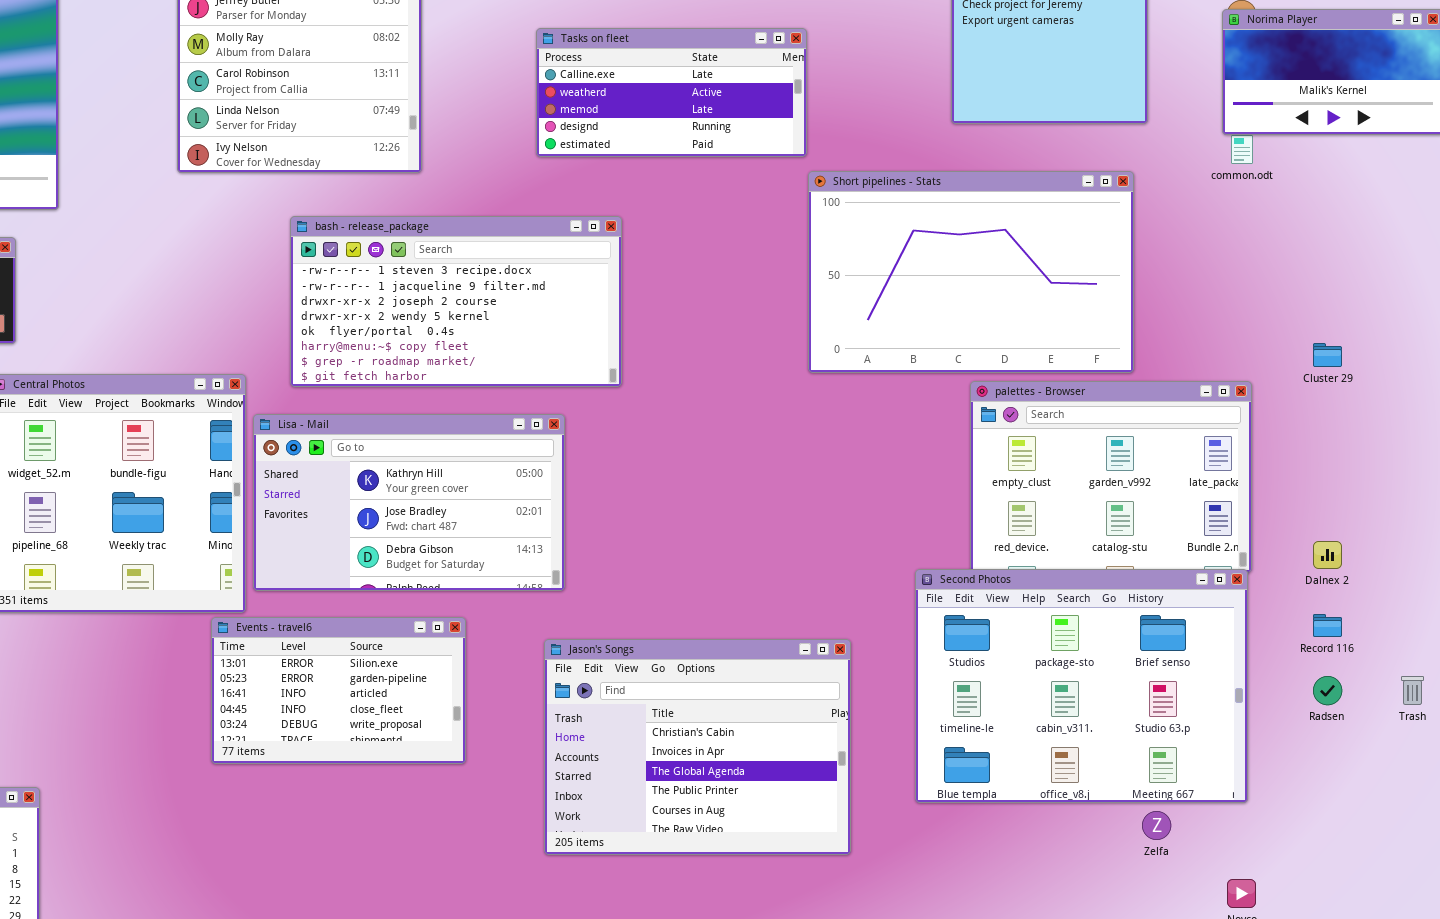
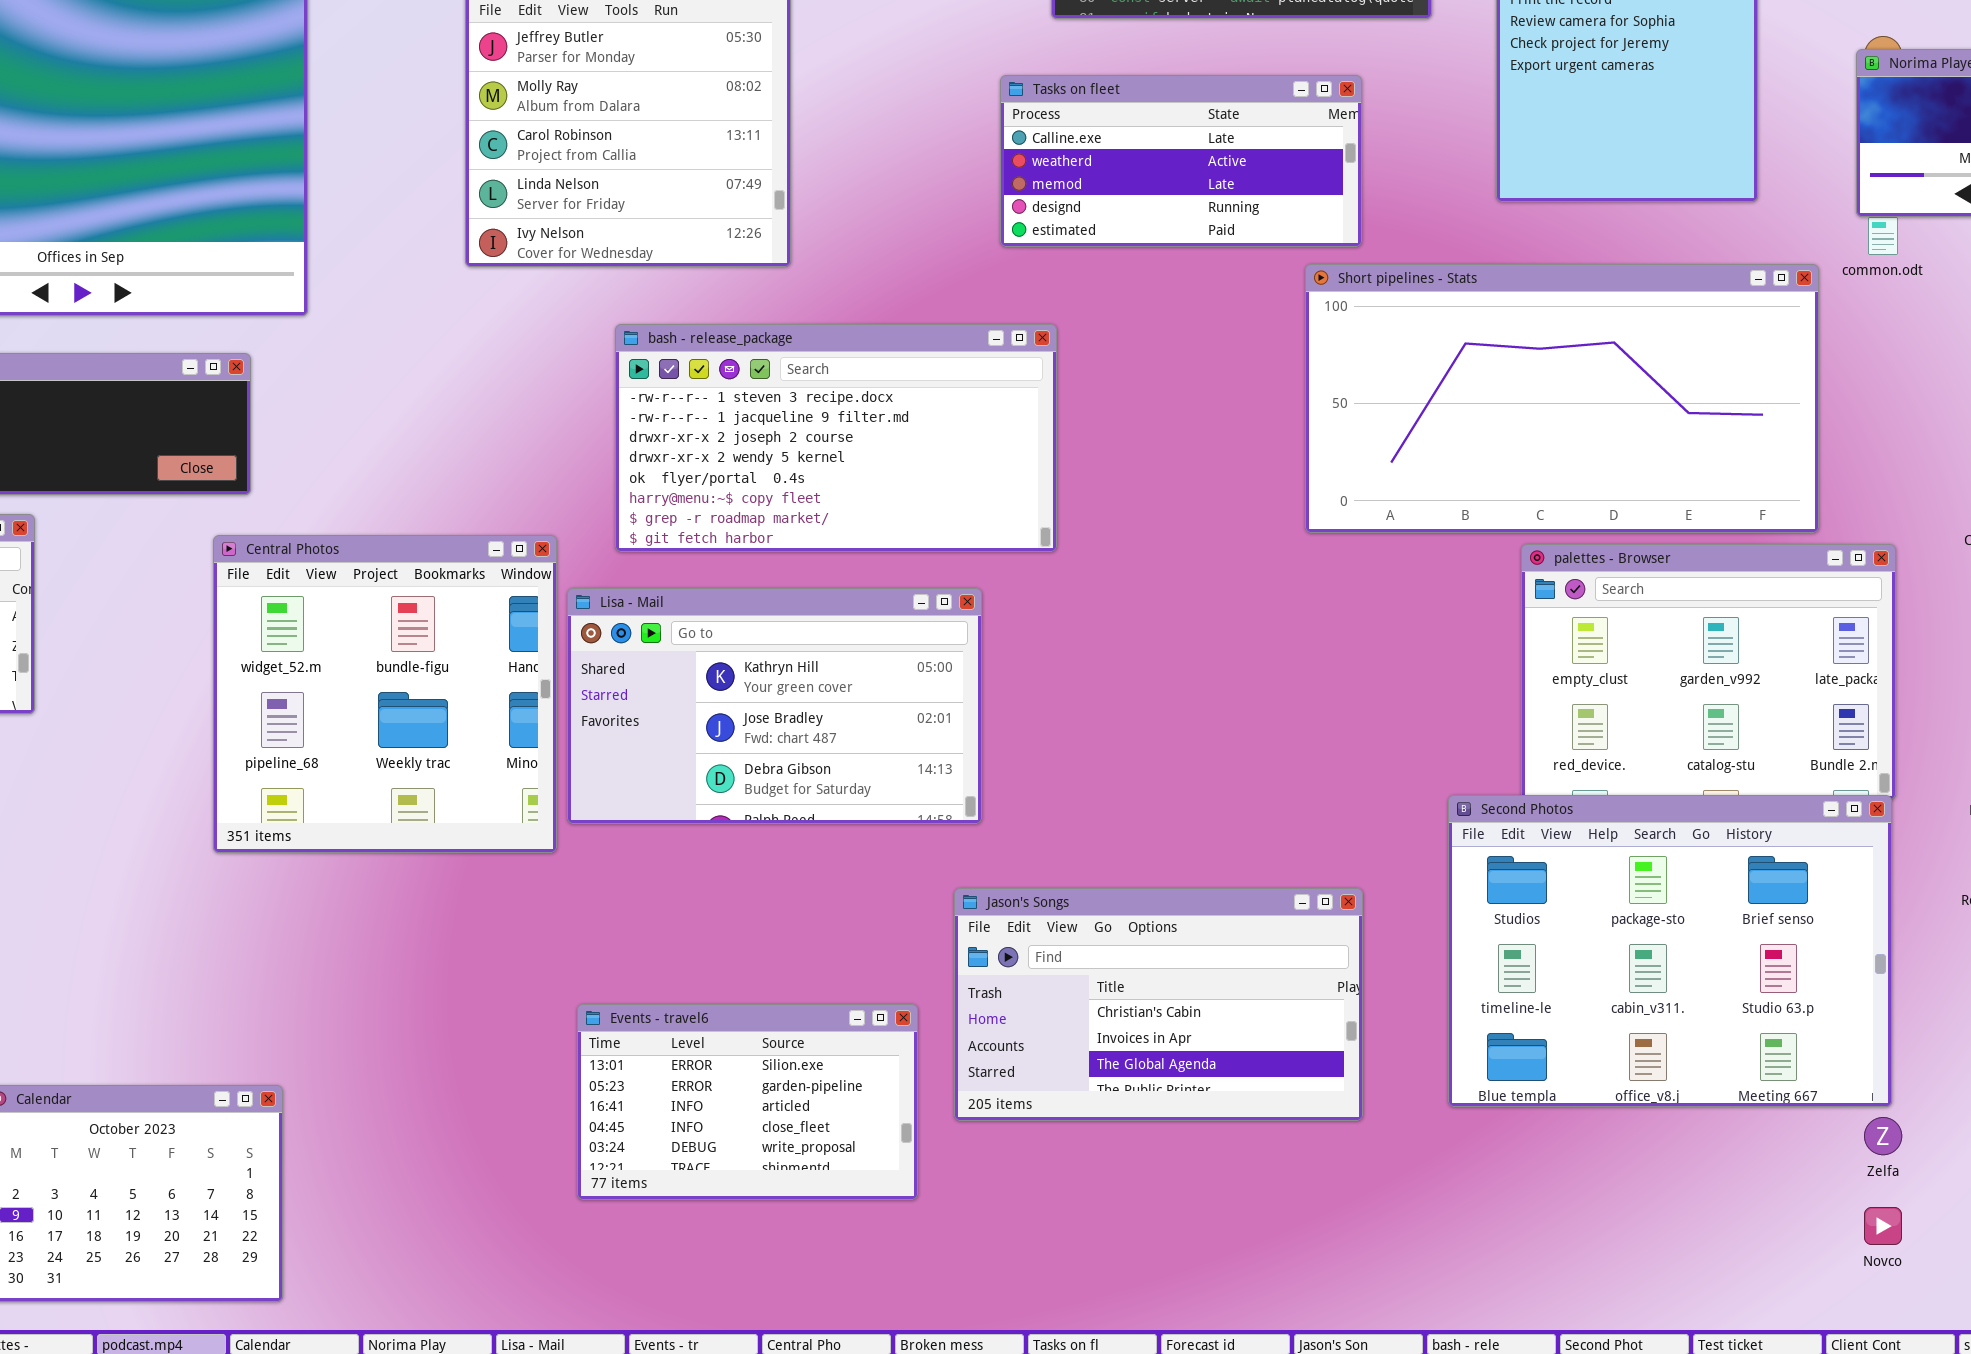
Tasks on fleet: [536,28,807,157] -> [1000,75,1362,247], moved
Short pipelines - Stats: [808,171,1134,373] -> [1305,264,1819,533], resized
Events - travel6: [211,617,466,764] -> [577,1004,918,1200], moved
Jason's Songs: [544,639,851,855] -> [954,888,1363,1121], resized
Zelfa: [1142,811,1171,840] -> [1864,1117,1902,1155], moved

